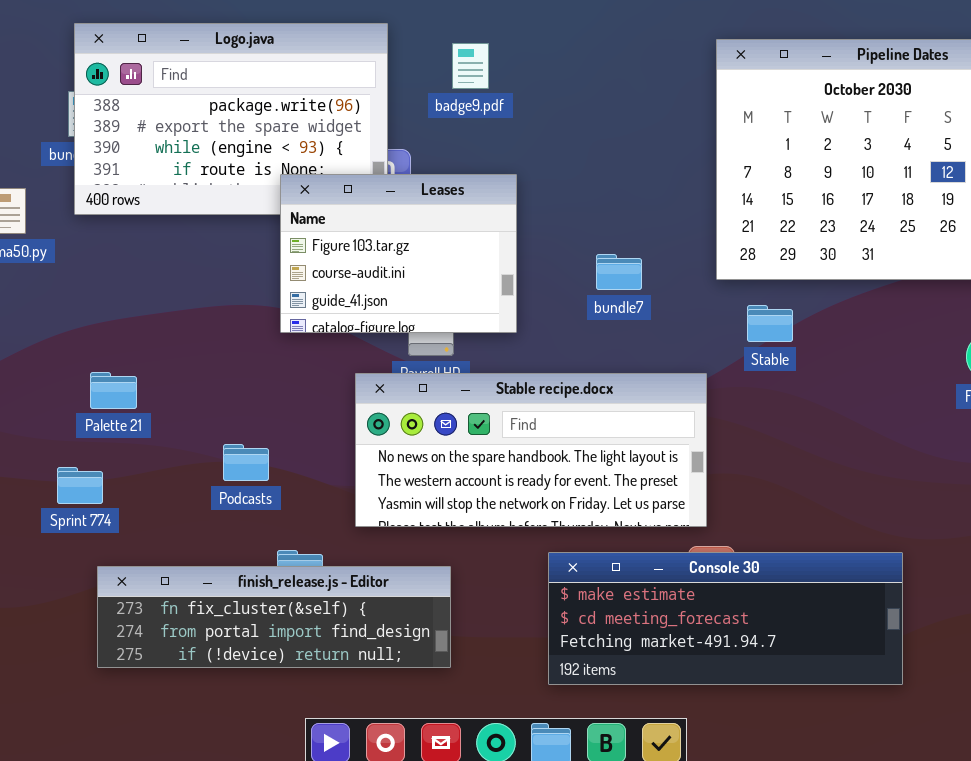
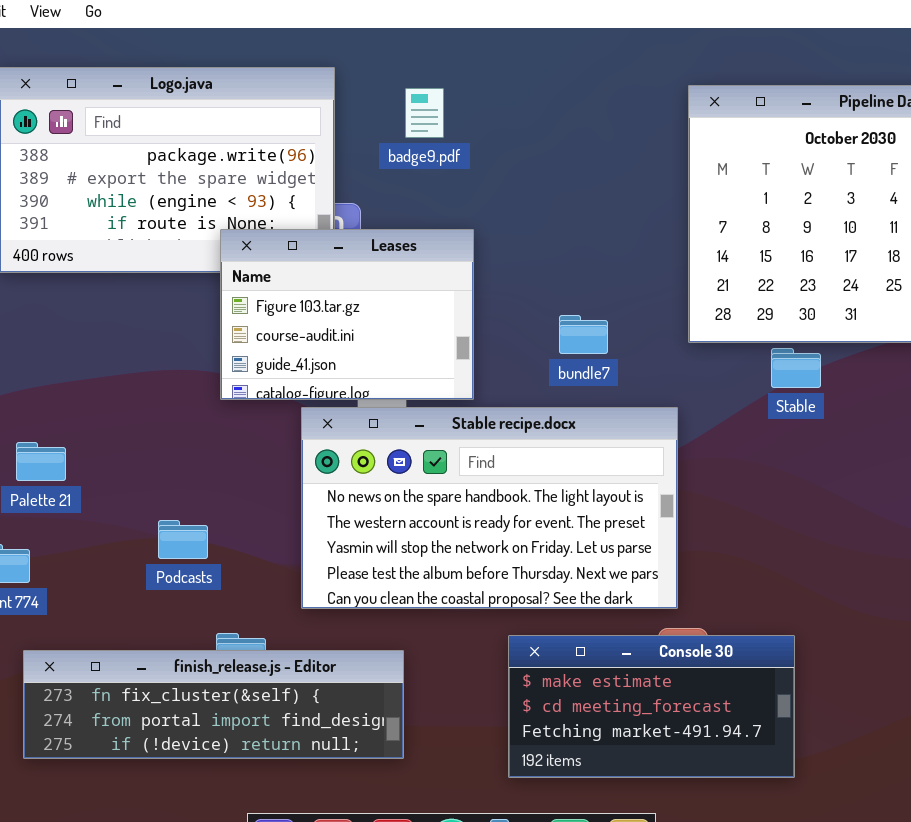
Stable: [747,305,793,342] -> [771,348,821,388], moved
Stable recipe.docx: [355,373,707,527] -> [301,407,678,609], resized
Console 30: [548,552,903,685] -> [508,635,795,778], resized

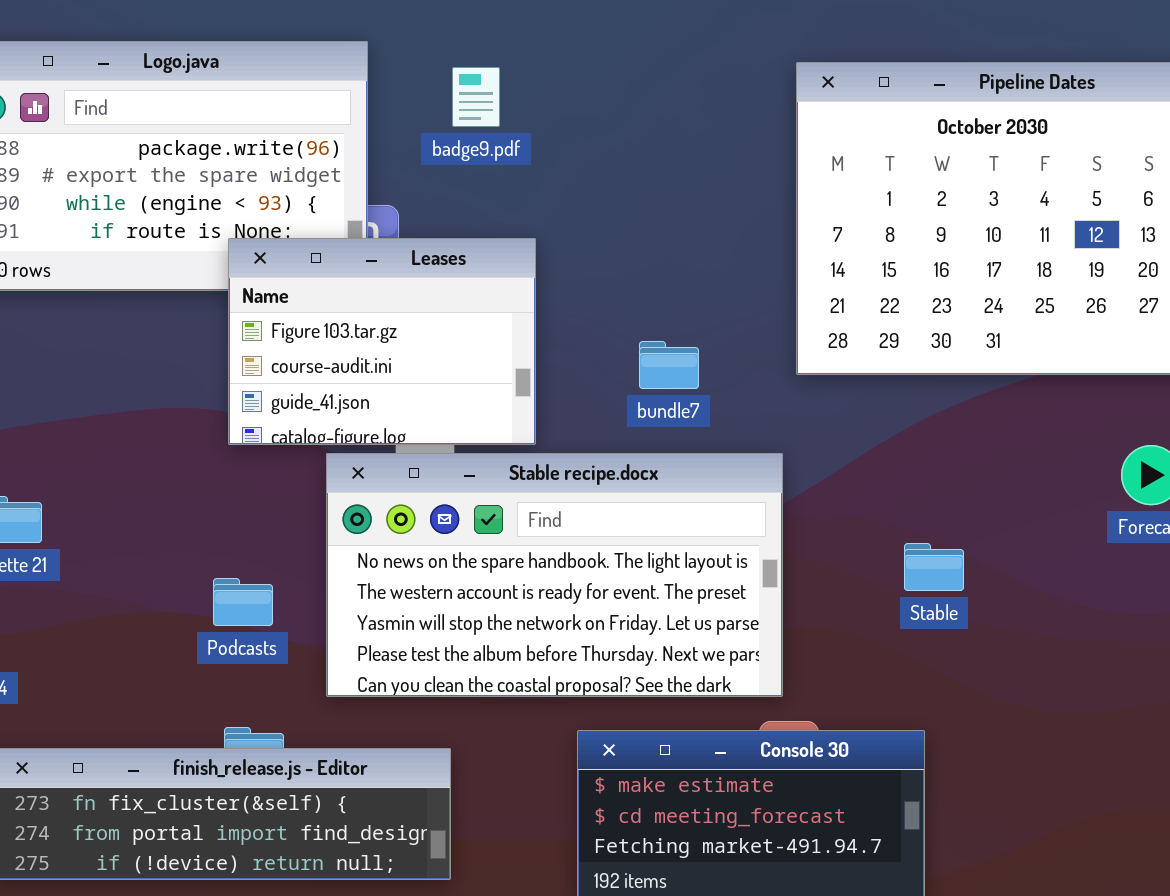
Stable: [771,348,821,388] -> [904,543,964,591], moved
Podcasts: [158,520,208,559] -> [213,578,273,626], moved

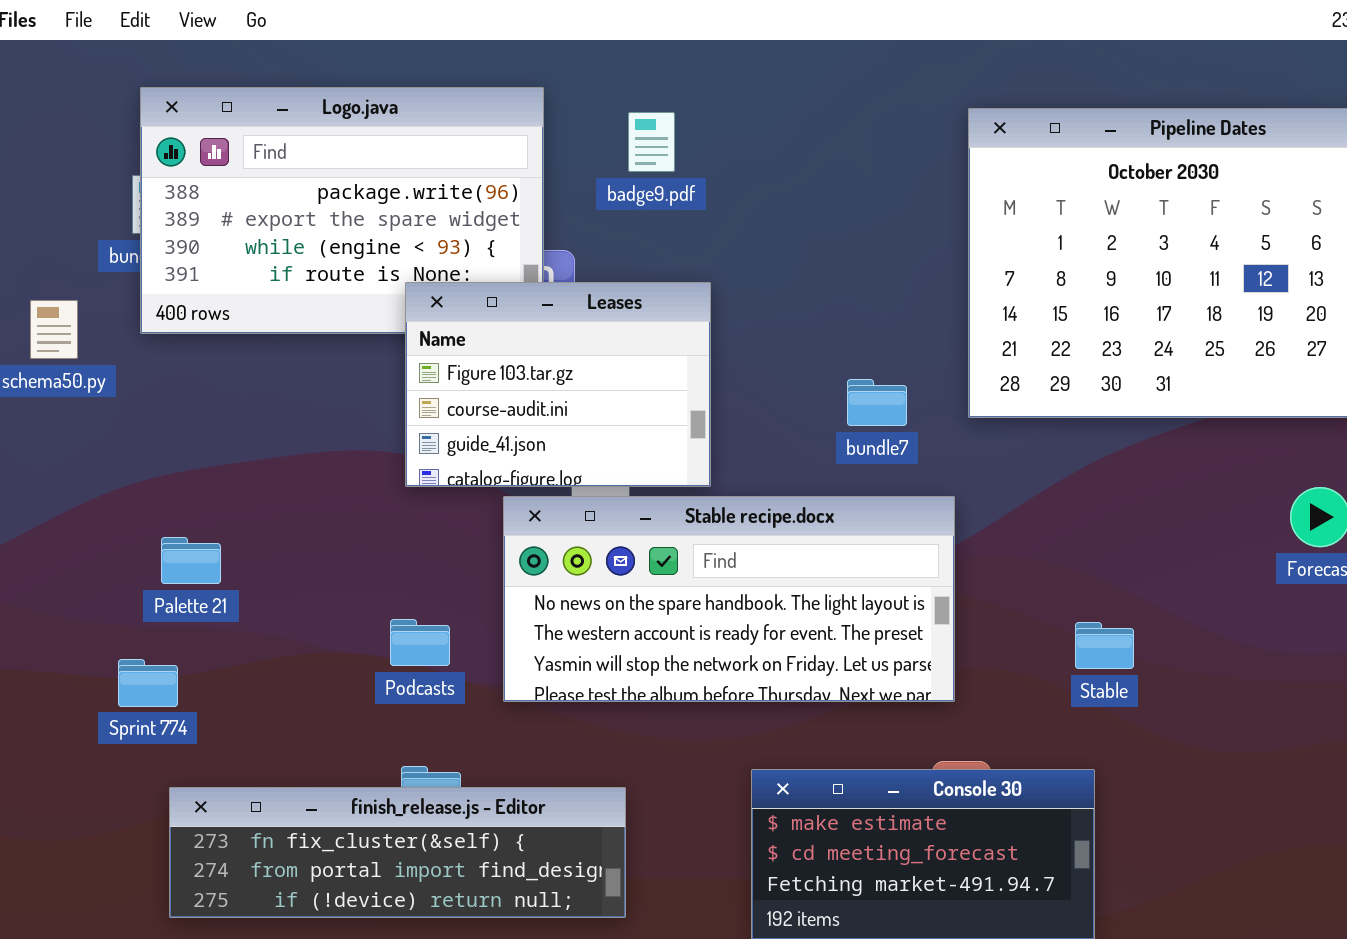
bundle7: [639,341,699,389] -> [847,379,907,426], moved
Stable recipe.docx: [326,453,783,697] -> [503,496,955,702], resized
Stable: [904,543,964,591] -> [1075,622,1134,669], moved

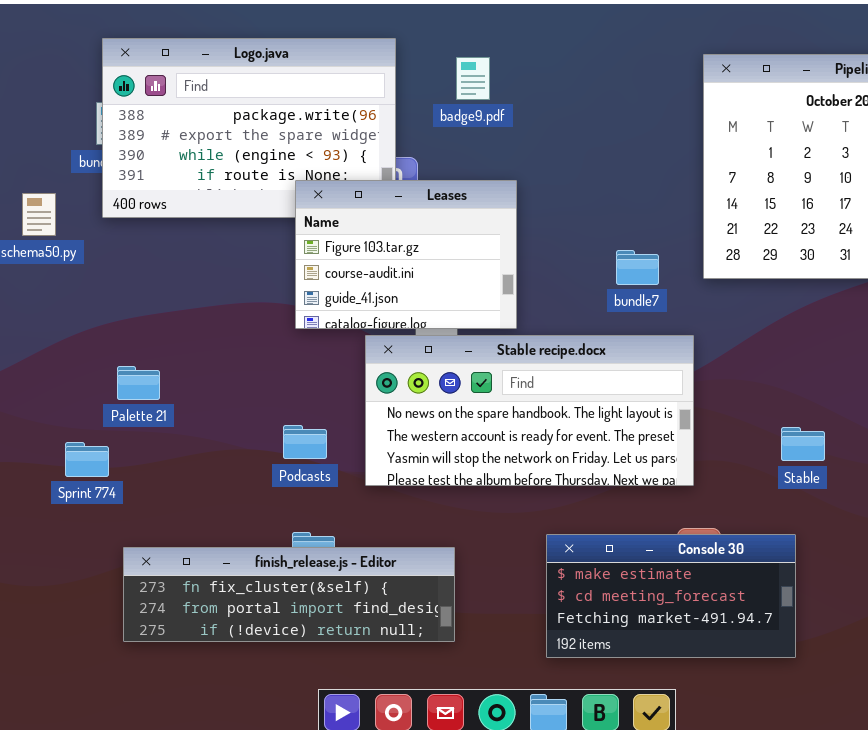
Sprint 774: [118,659,178,707] -> [65,442,109,477], moved

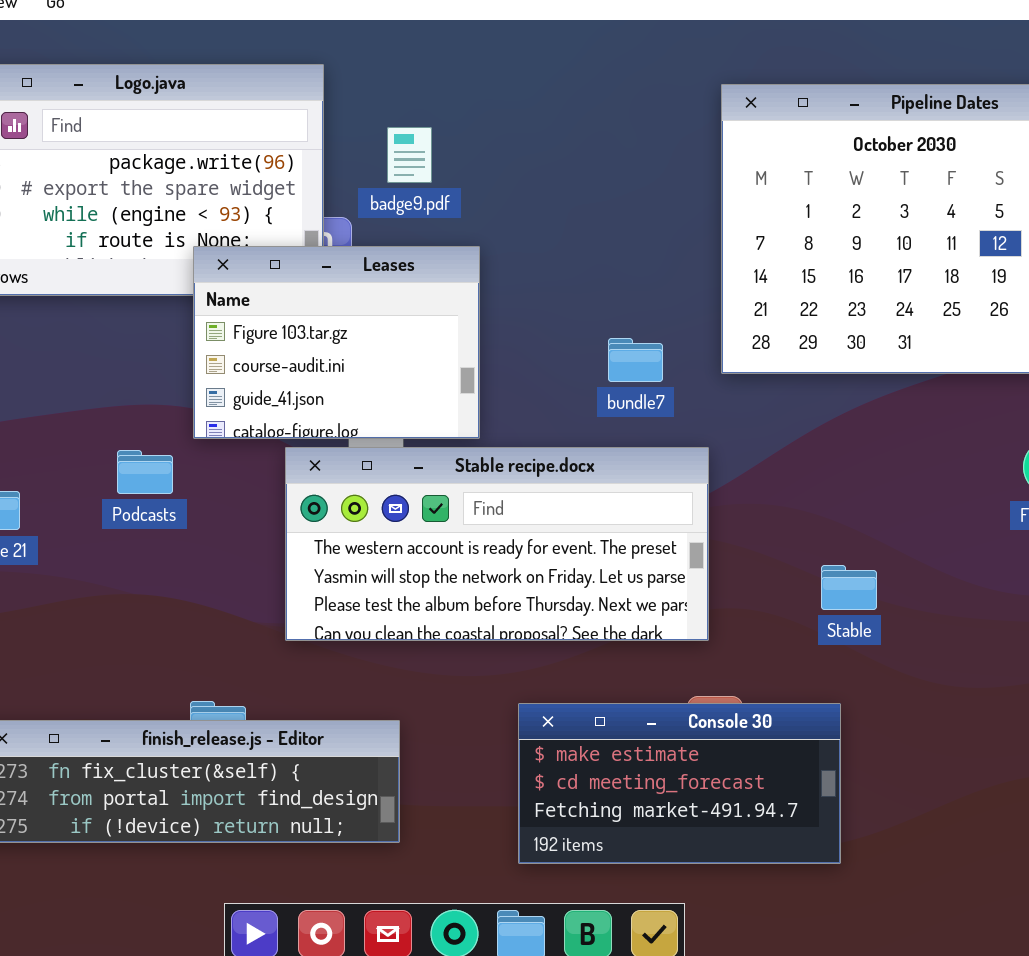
badge9.pdf: [456,57,490,100] -> [387,127,432,183], moved
Stable recipe.docx: [365,335,694,486] -> [285,447,709,641], scrolled down 1 row
Podcasts: [283,425,327,459] -> [117,450,173,494], moved

